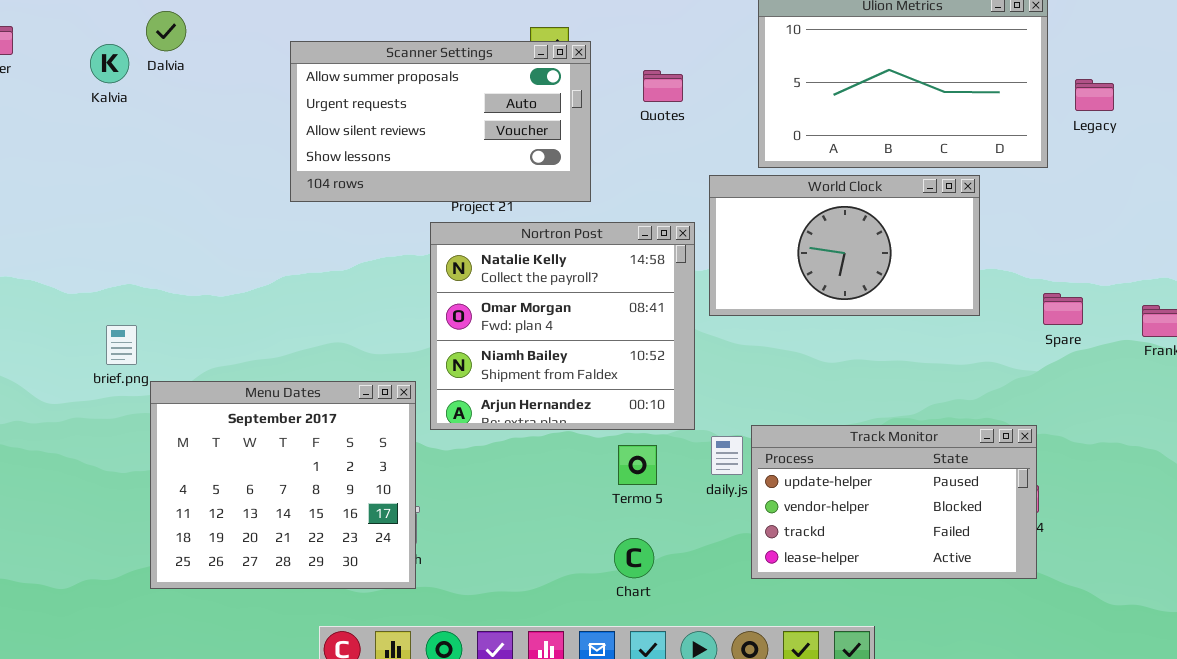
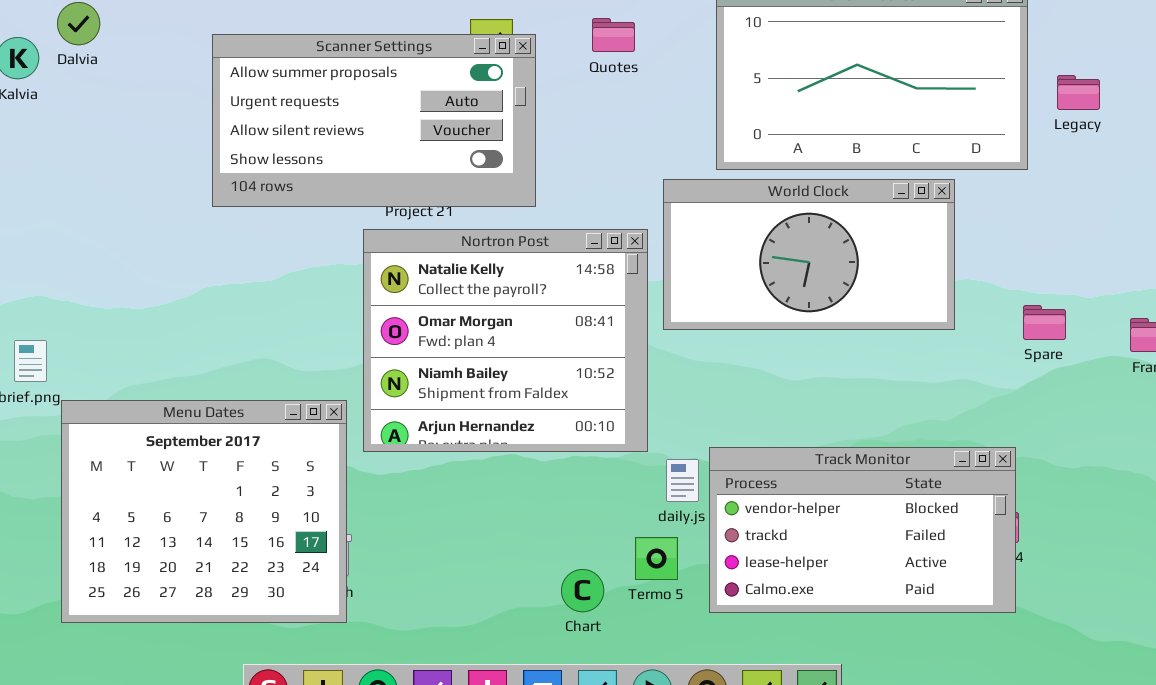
Quotes: [643,70,683,102] -> [592,18,635,52], moved
Track Monitor: [751,425,1037,579] -> [709,447,1016,613], scrolled down 1 row
Termo 5: [618,445,657,485] -> [635,537,678,580], moved

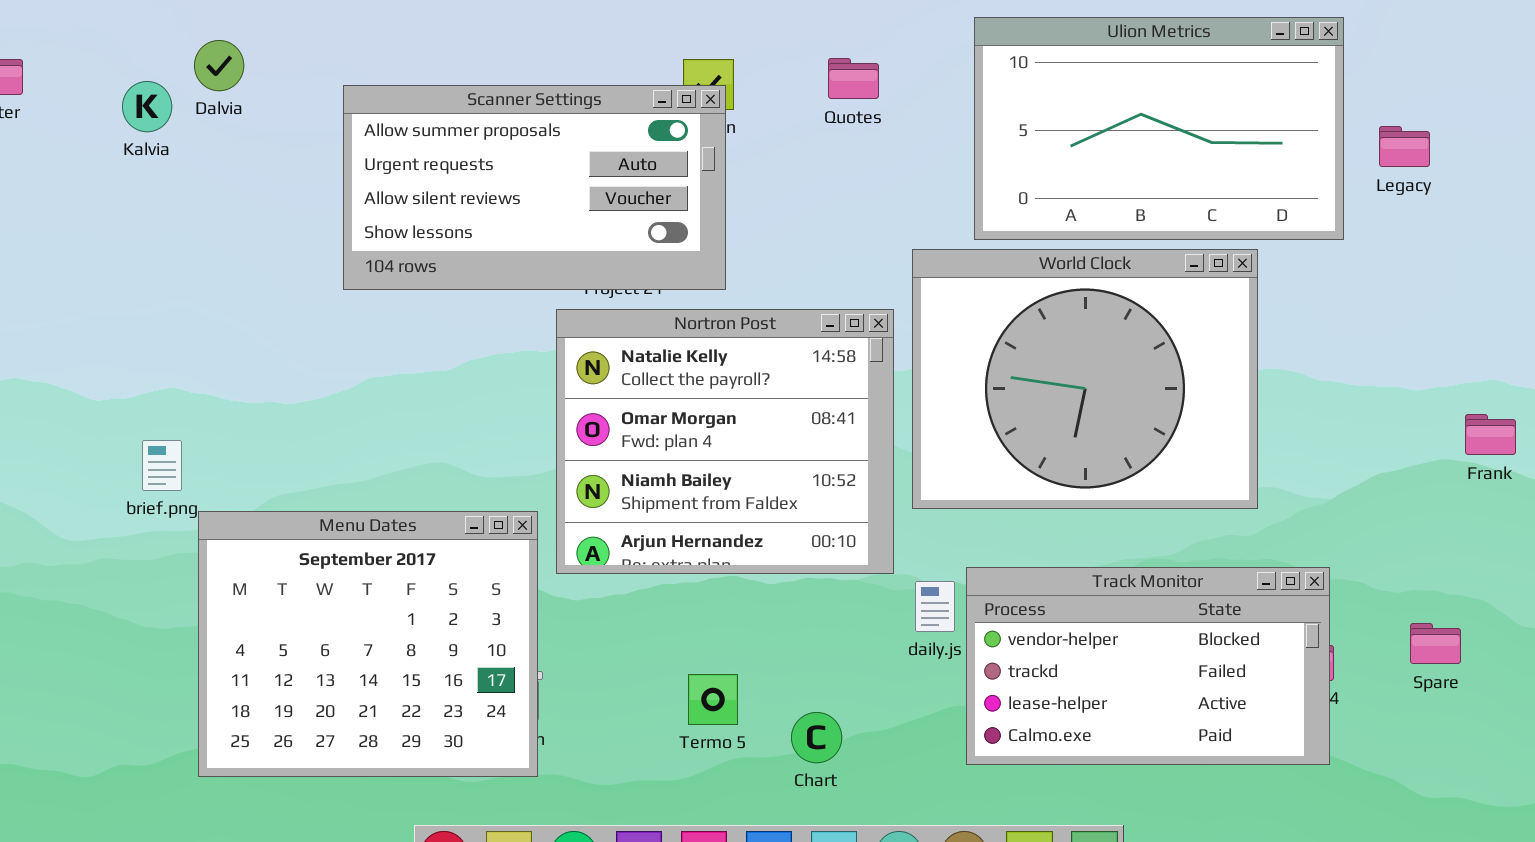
Scanner Settings: [212,34,536,207] -> [343,85,726,290], moved
World Clock: [663,179,955,330] -> [912,249,1258,509], resized
Spare: [1023,305,1066,340] -> [1410,623,1461,664], moved
Termo 5: [635,537,678,580] -> [688,674,738,725], moved

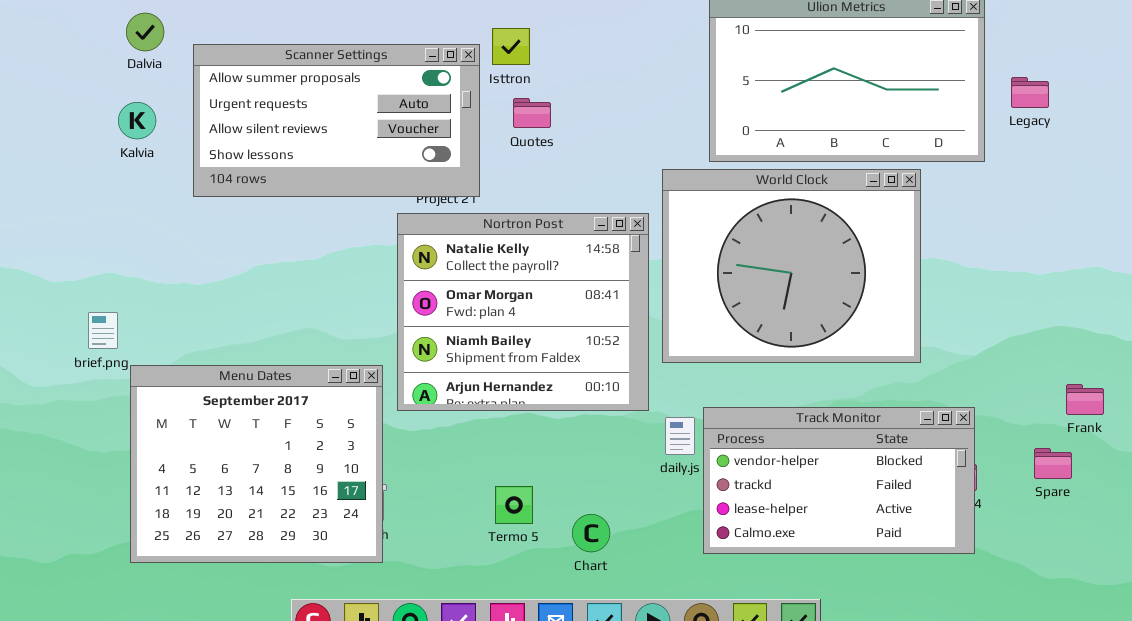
Quotes: [828,58,879,99] -> [513,98,551,128], moved
Kalvia: [122,81,172,132] -> [118,102,156,139], moved
Scanner Settings: [343,85,726,290] -> [193,44,480,197], moved
Frank: [1465,414,1516,455] -> [1066,384,1104,415], moved

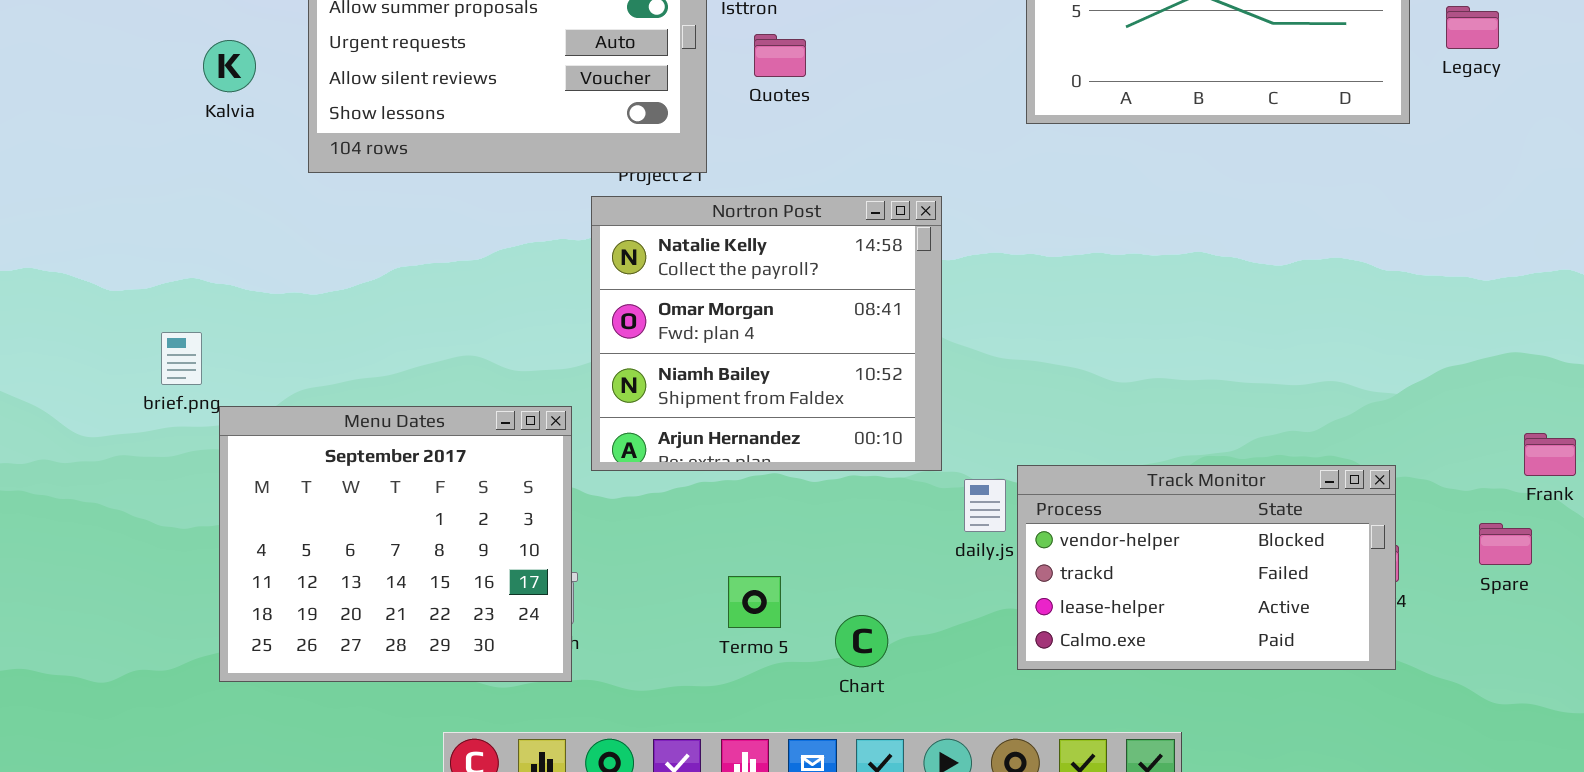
World Clock: [662,169,921,363] -> none, closed

